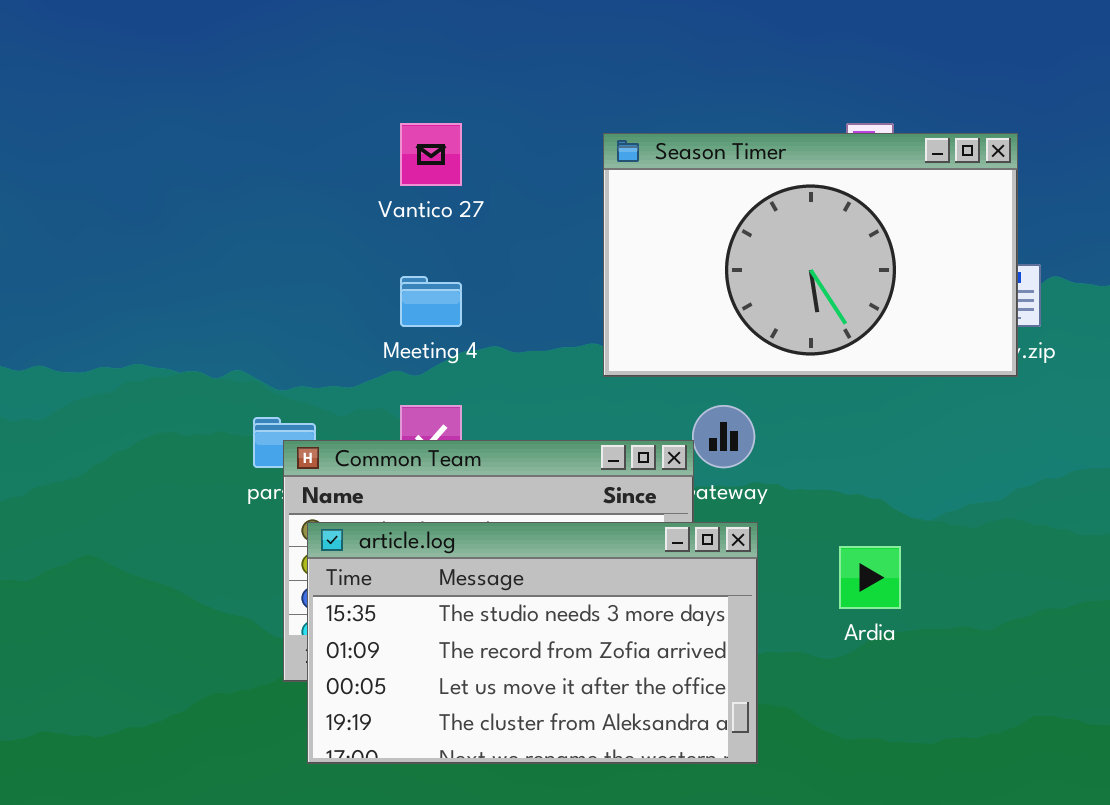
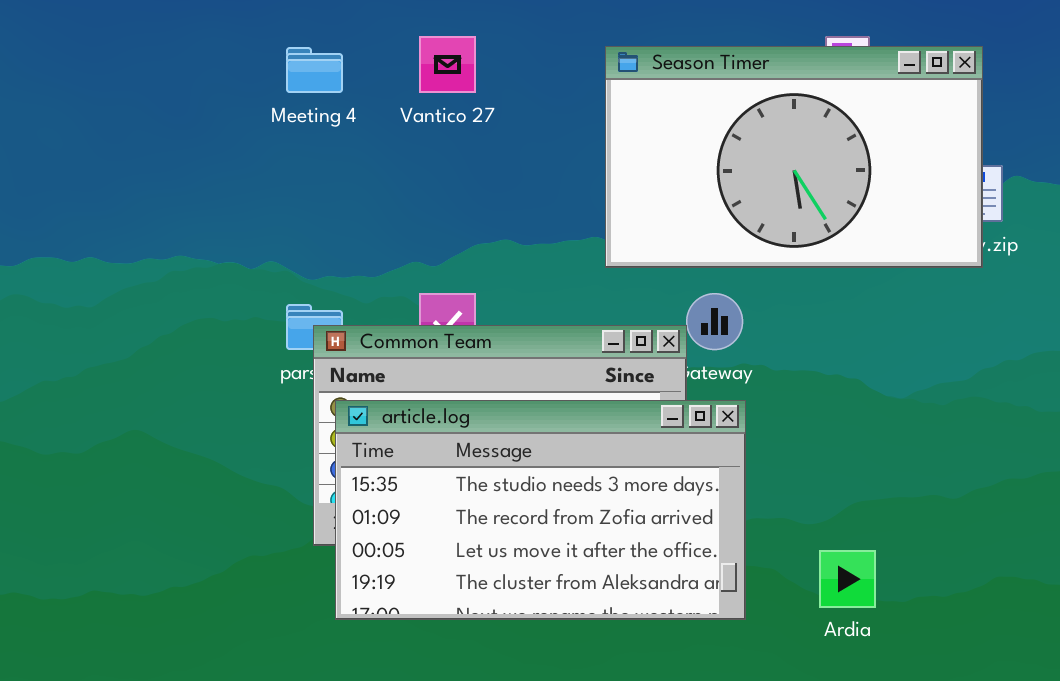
Meeting 4: [400,276,462,327] -> [286,47,343,93], moved
Ardia: [839,546,901,609] -> [819,550,876,608], moved

